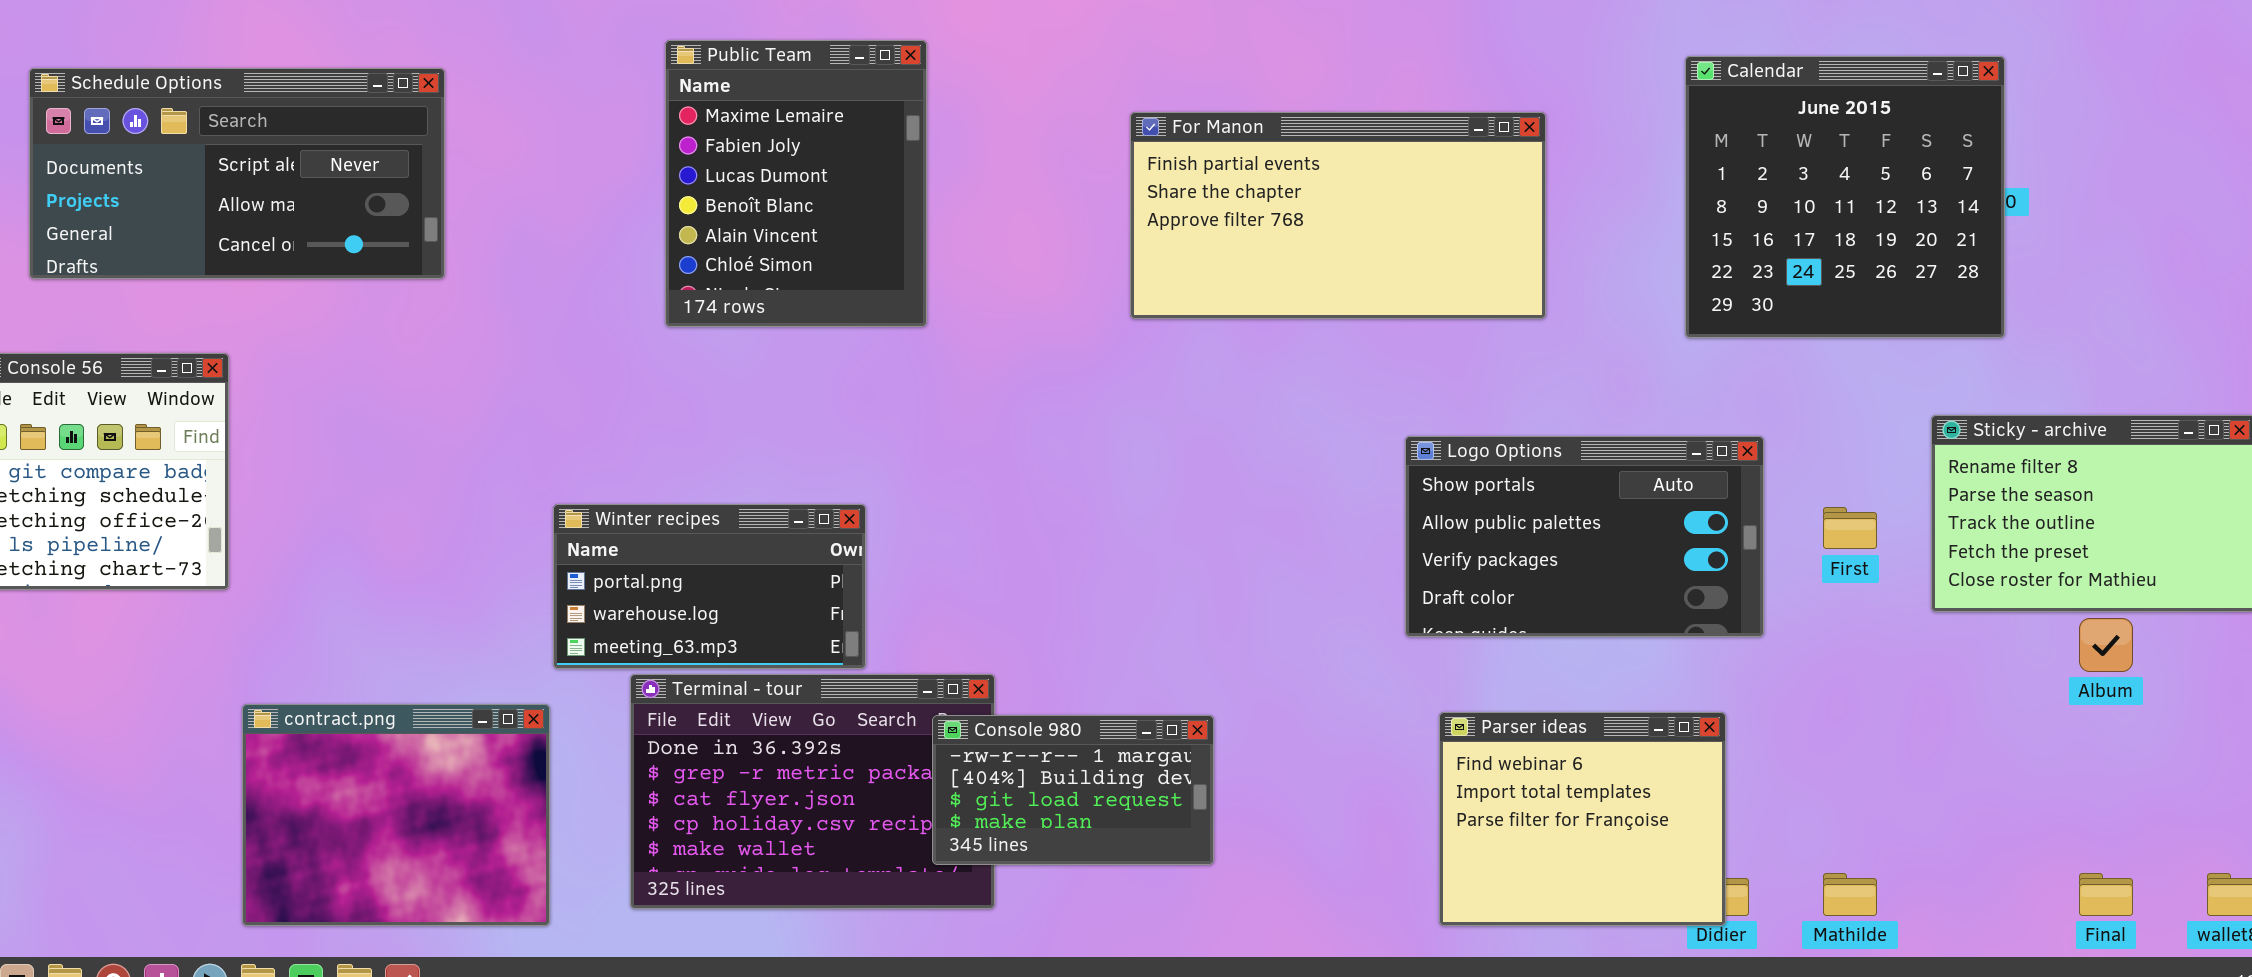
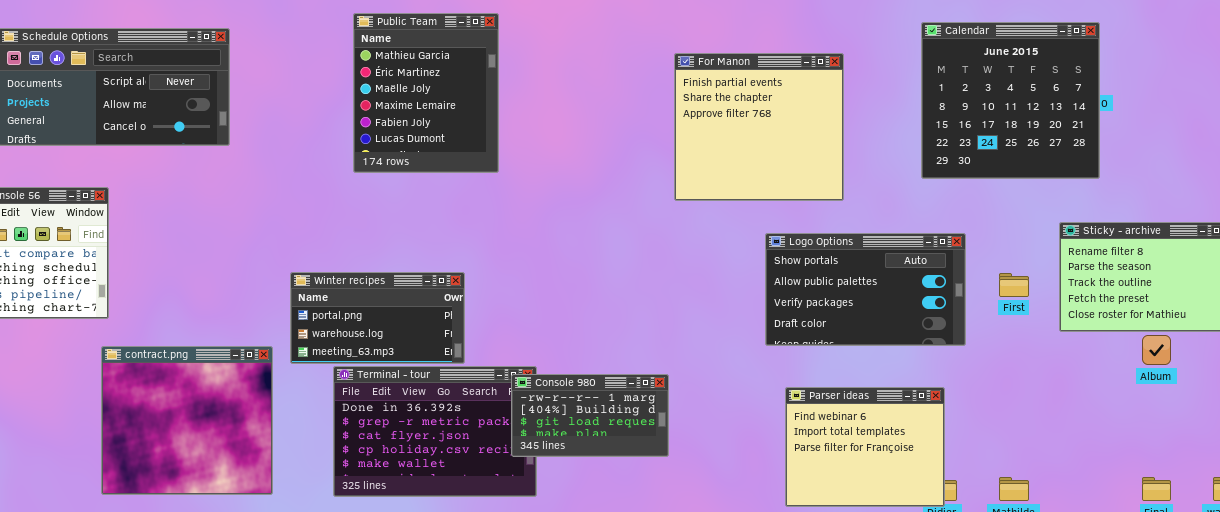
Public Team: [665,40,927,327] -> [353,13,499,173], scrolled up 3 rows
For Manon: [1130,112,1546,319] -> [674,53,844,201], resized
contract.png: [242,704,550,926] -> [101,346,273,495], moved, resized
Console 980: [932,715,1214,865] -> [511,374,669,457], moved

